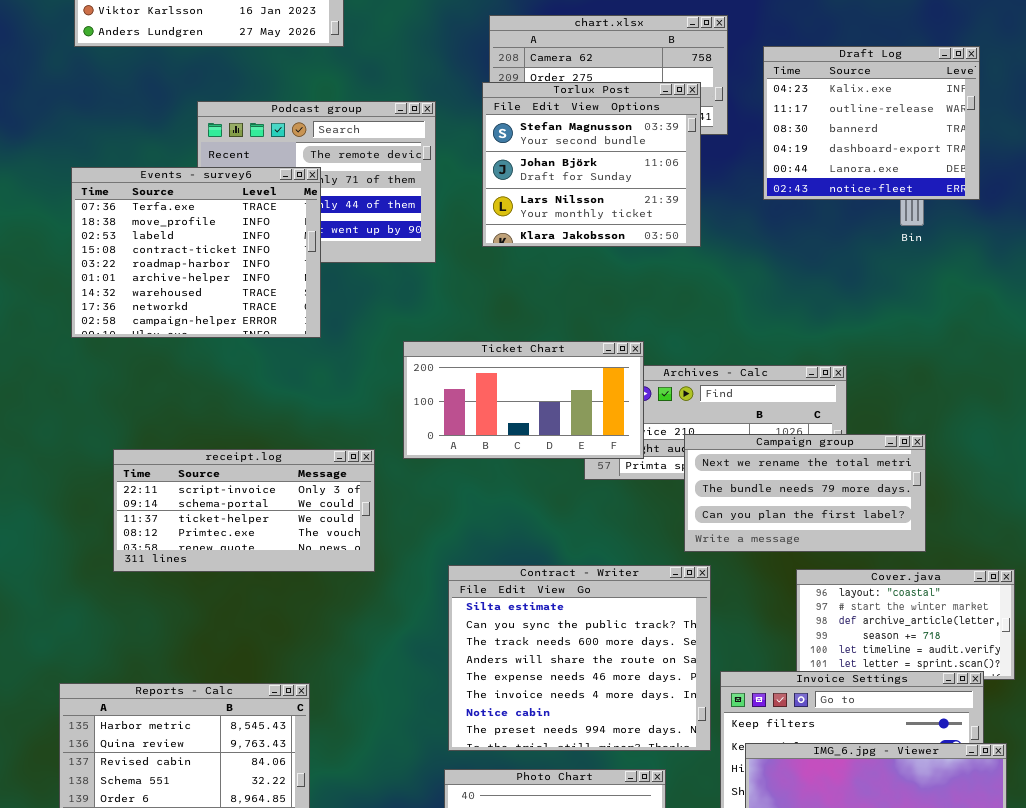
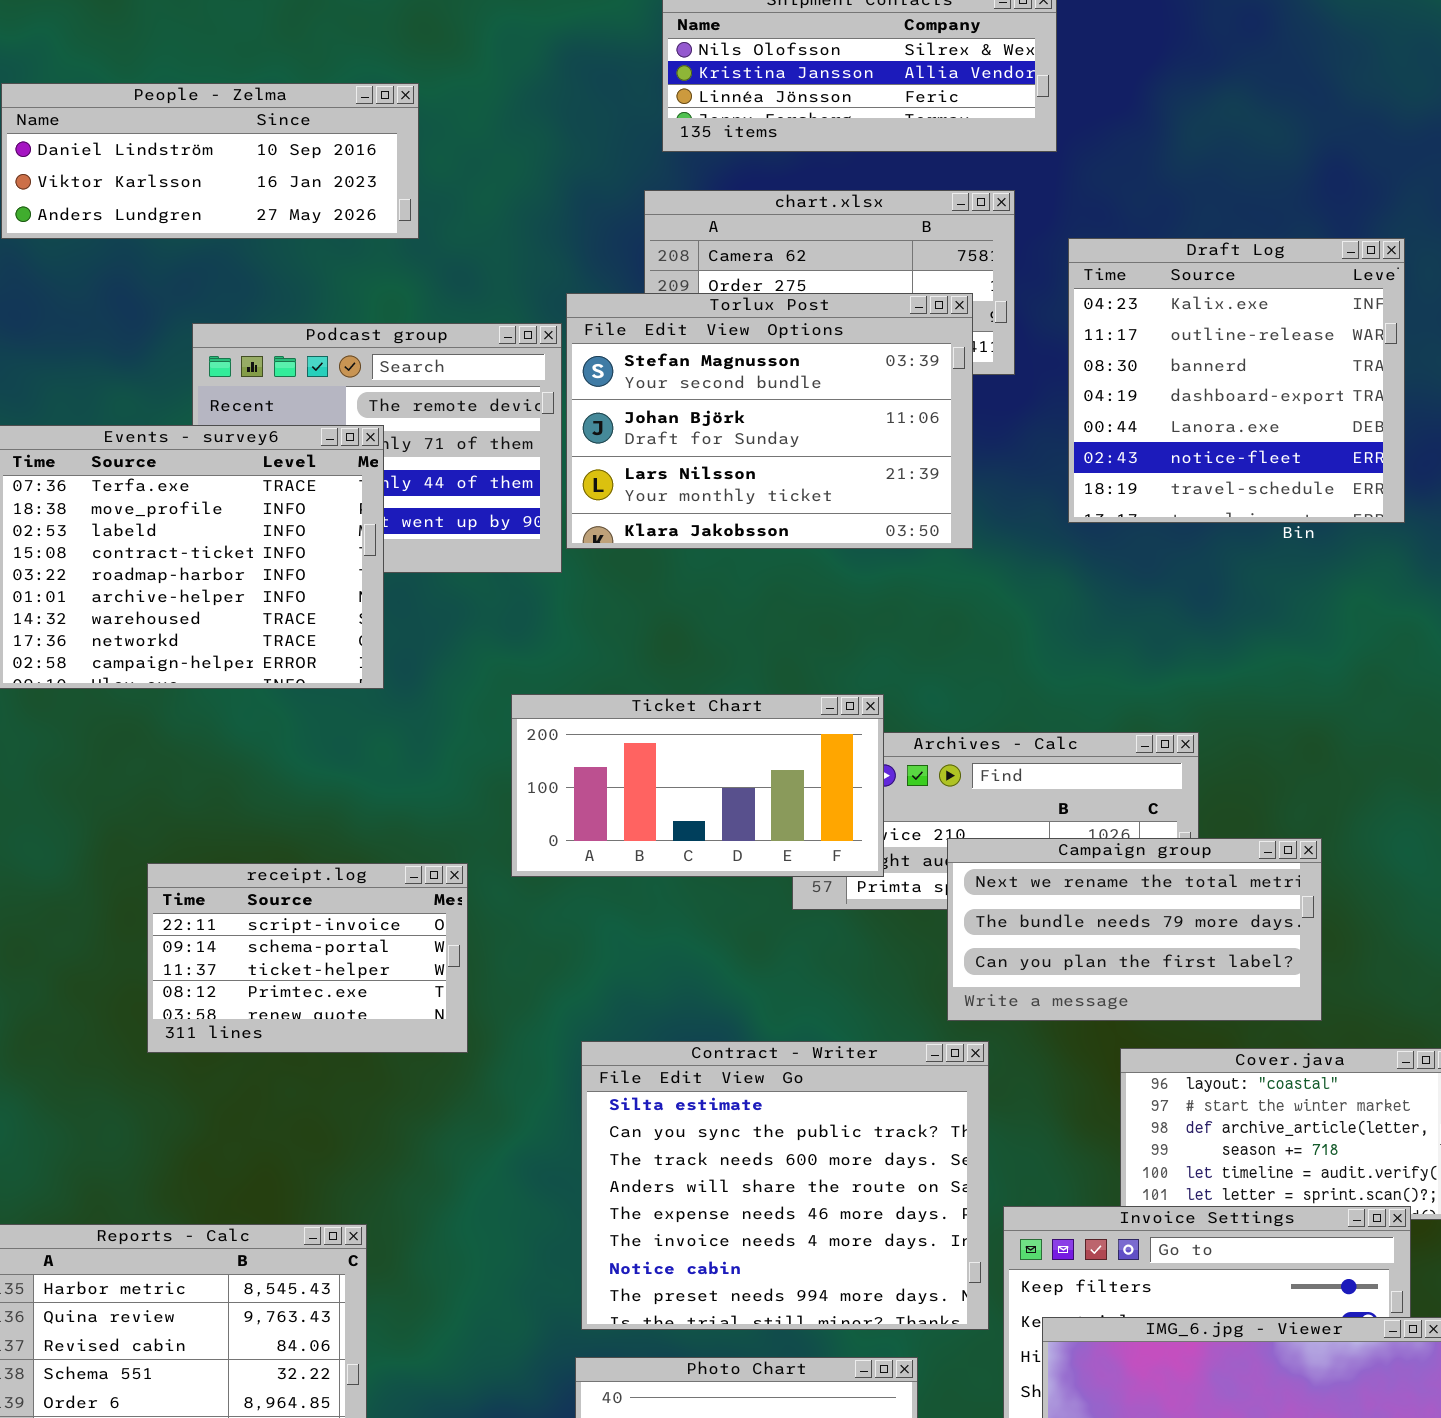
Draft Log: [763,46,980,200] -> [1068,238,1405,523], resized
Torlux Post: [482,82,701,247] -> [566,293,973,549], resized
receipt.log: [113,449,375,572] -> [147,863,468,1053], resized

